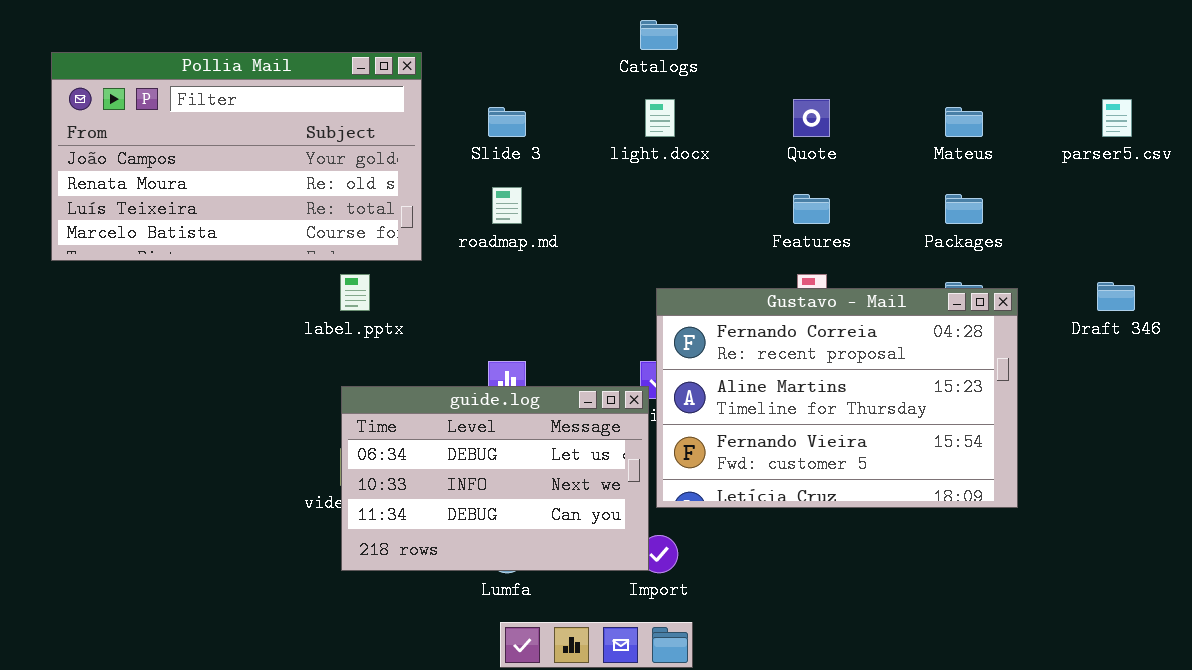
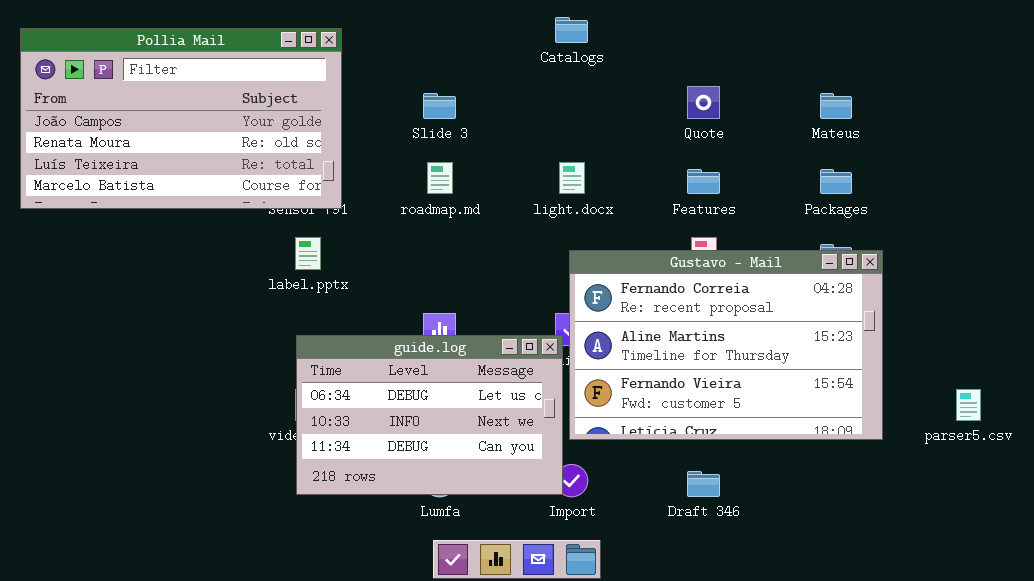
Pollia Mail: [51,52,422,261] -> [20,28,342,209], moved
light.docx: [645,99,675,137] -> [559,162,585,194], moved
parser5.csv: [1102,99,1132,137] -> [956,389,981,421], moved
Draft 346: [1097,282,1135,311] -> [687,471,720,497], moved

